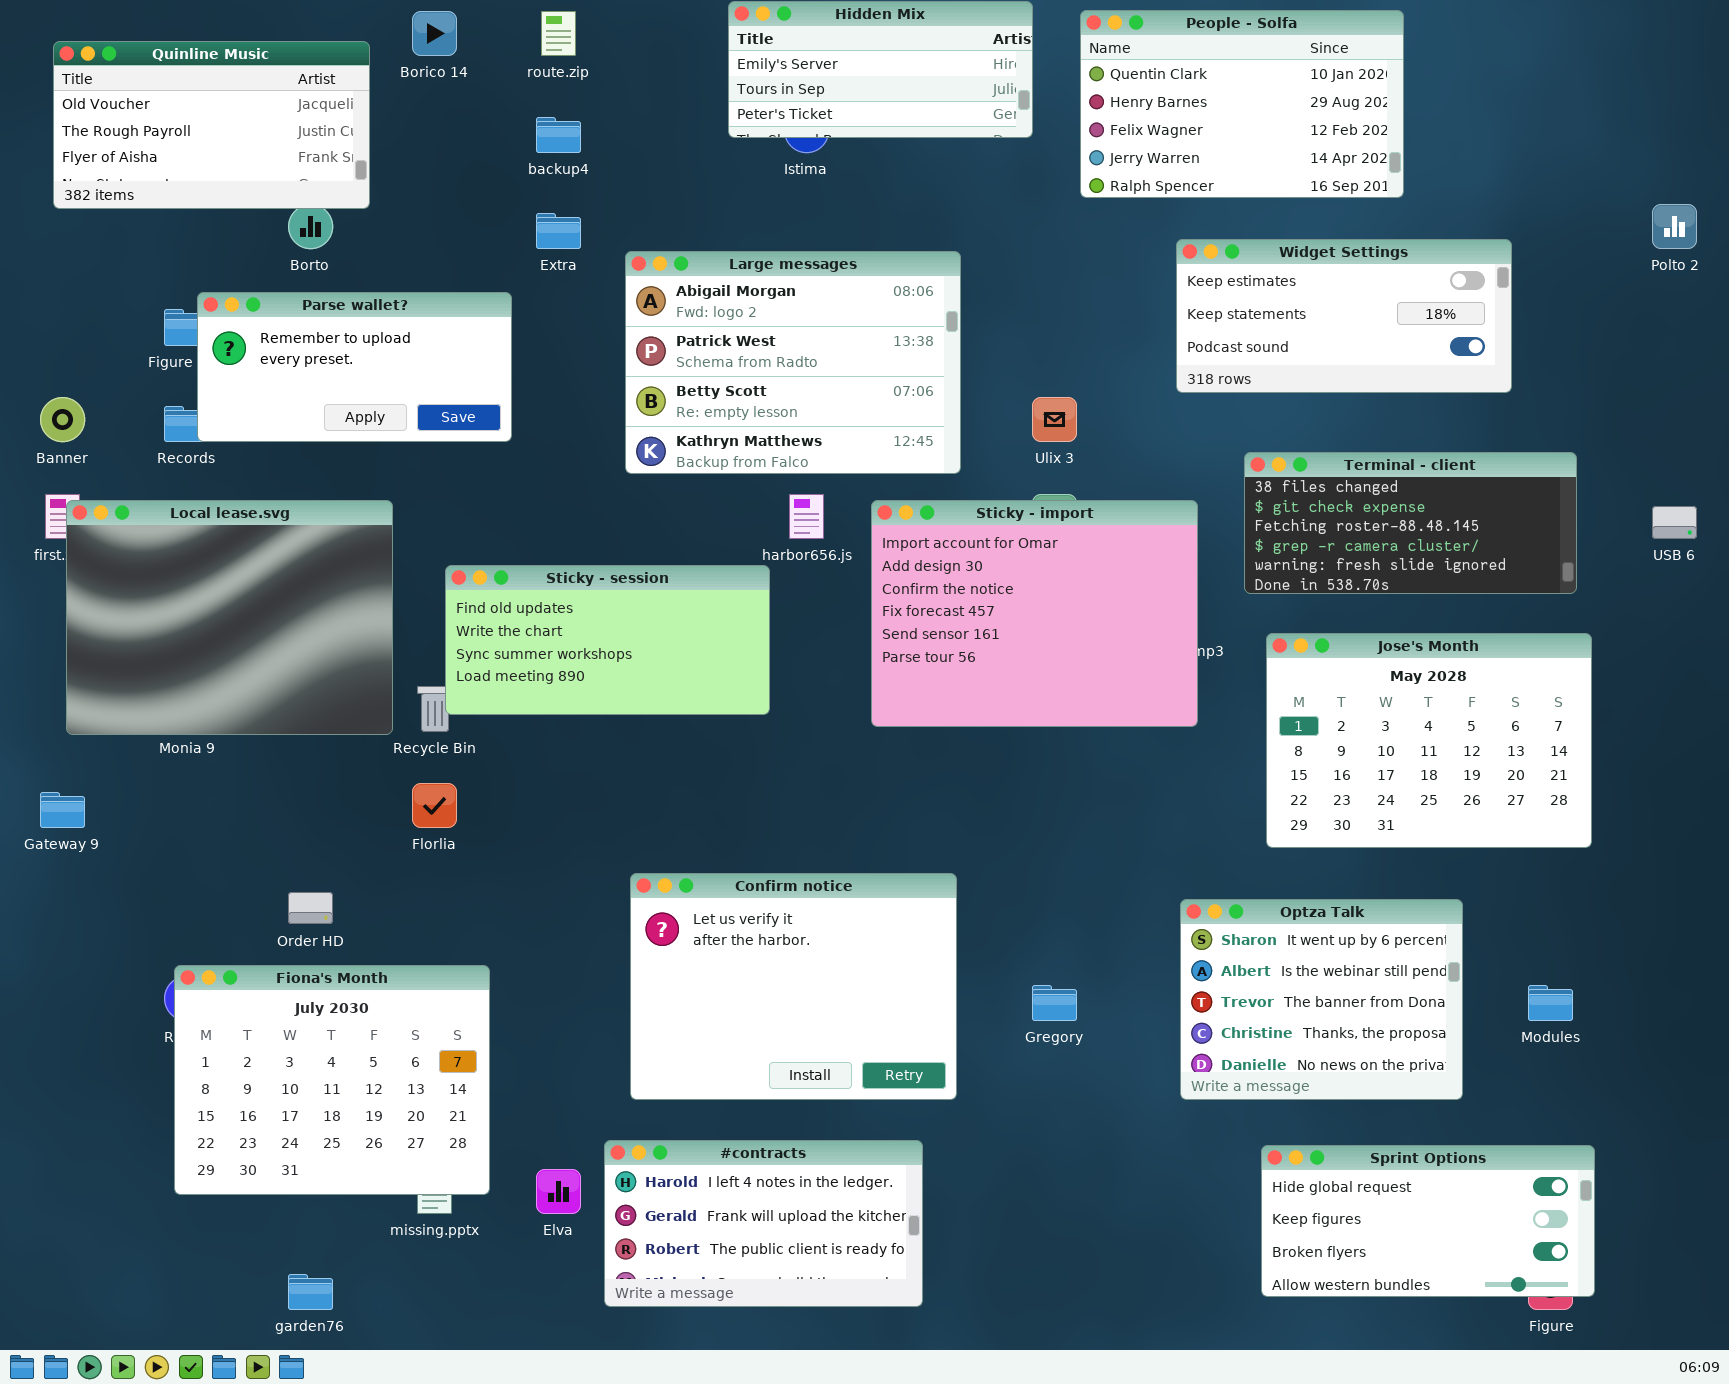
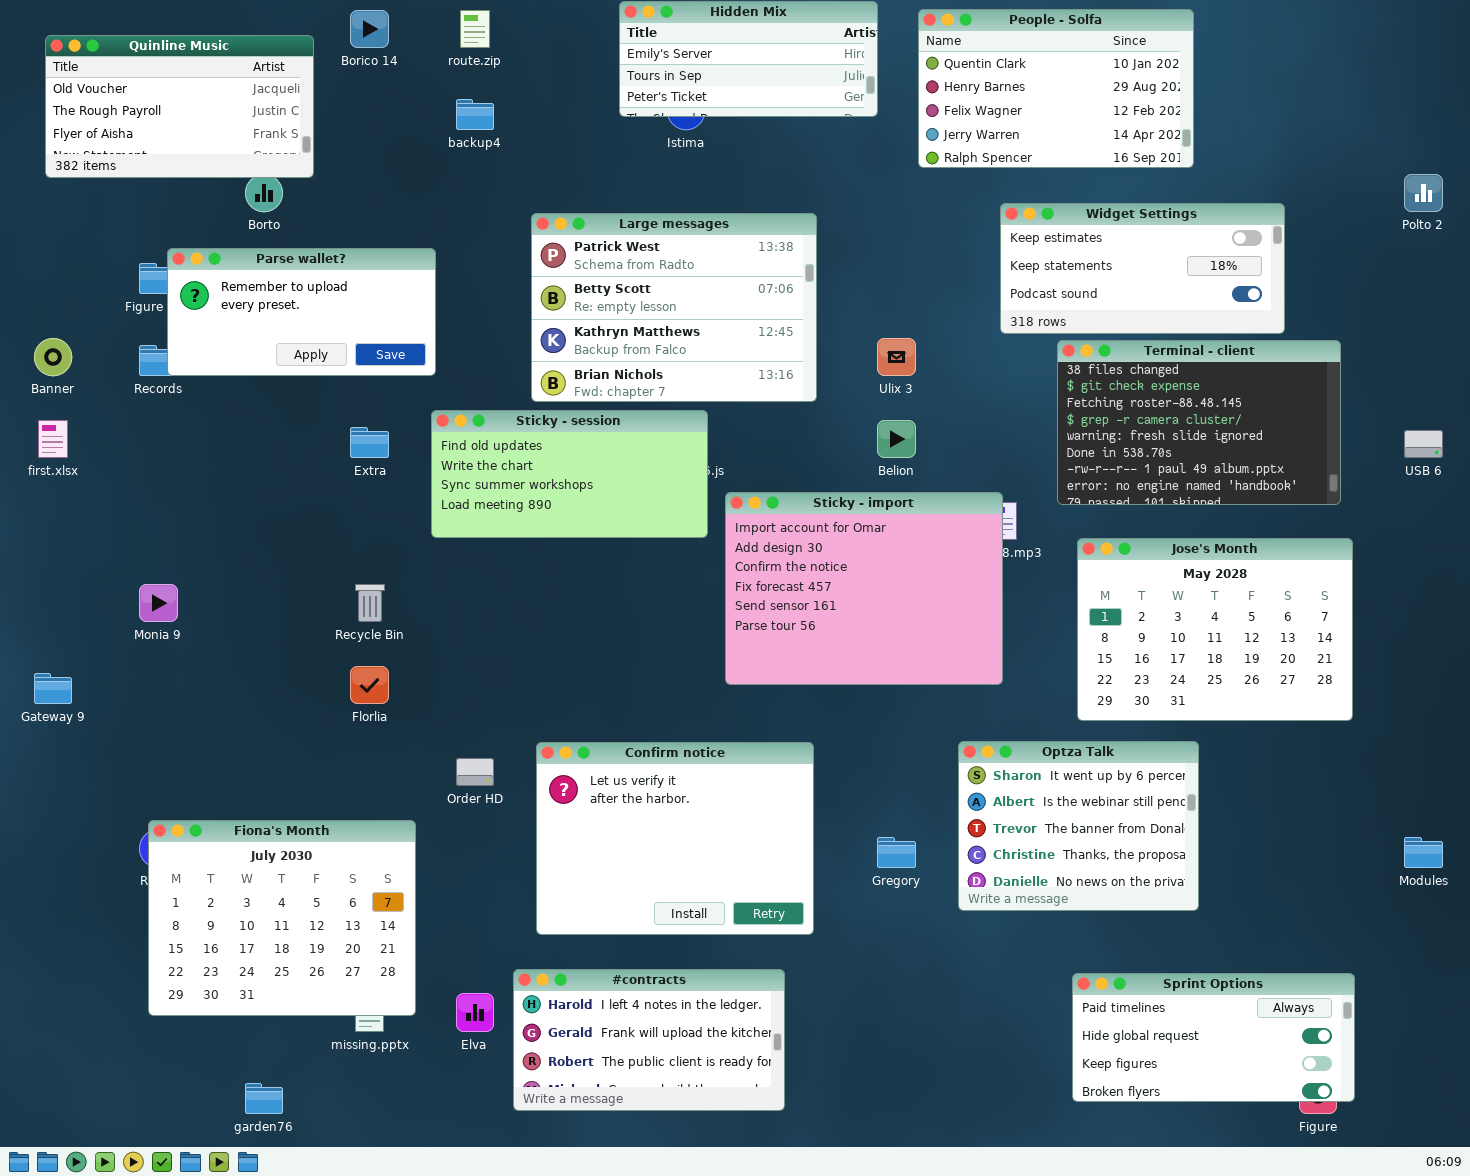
Extra: [536,213,581,249] -> [350,427,389,458], moved
Large messages: [625,251,961,474] -> [531,213,817,402], scrolled down 1 row
Terminal - client: [1244,452,1577,594] -> [1057,340,1341,505], resized
Local lease.svg: [66,500,393,735] -> none, closed
Sticky - import: [871,500,1198,727] -> [725,492,1003,685], moved
Sticky - session: [445,565,770,715] -> [431,410,708,538], moved
Order HD: [288,892,333,924] -> [456,758,494,786], moved
Optza Talk: [1180,899,1463,1100] -> [958,741,1199,911], moved
Modules: [1528,985,1573,1021] -> [1404,837,1443,868], moved
Sprint Options: [1261,1145,1595,1297] -> [1072,973,1355,1102], scrolled up 1 row

